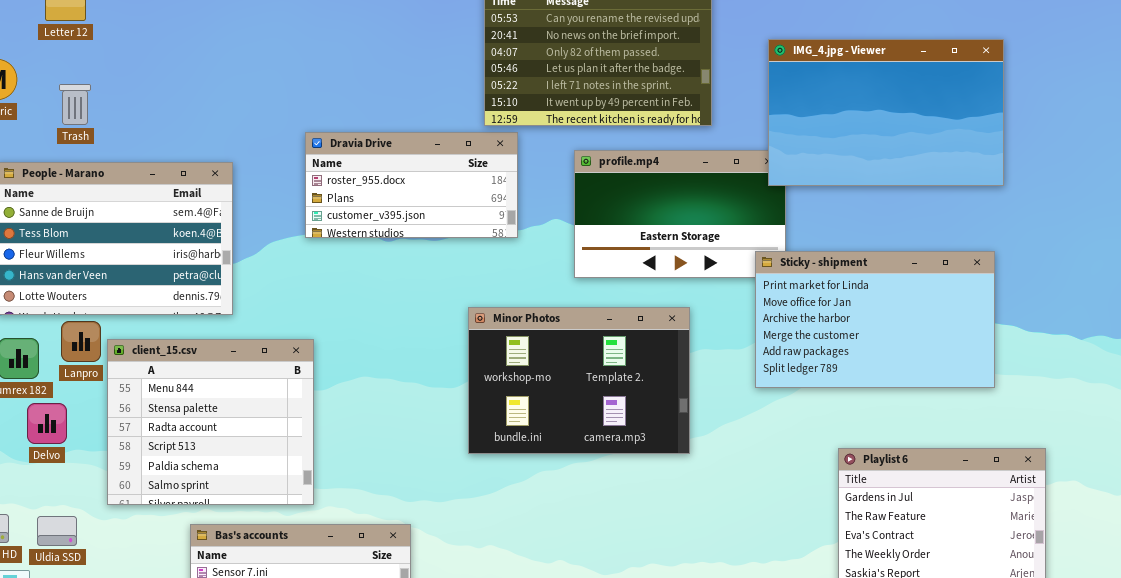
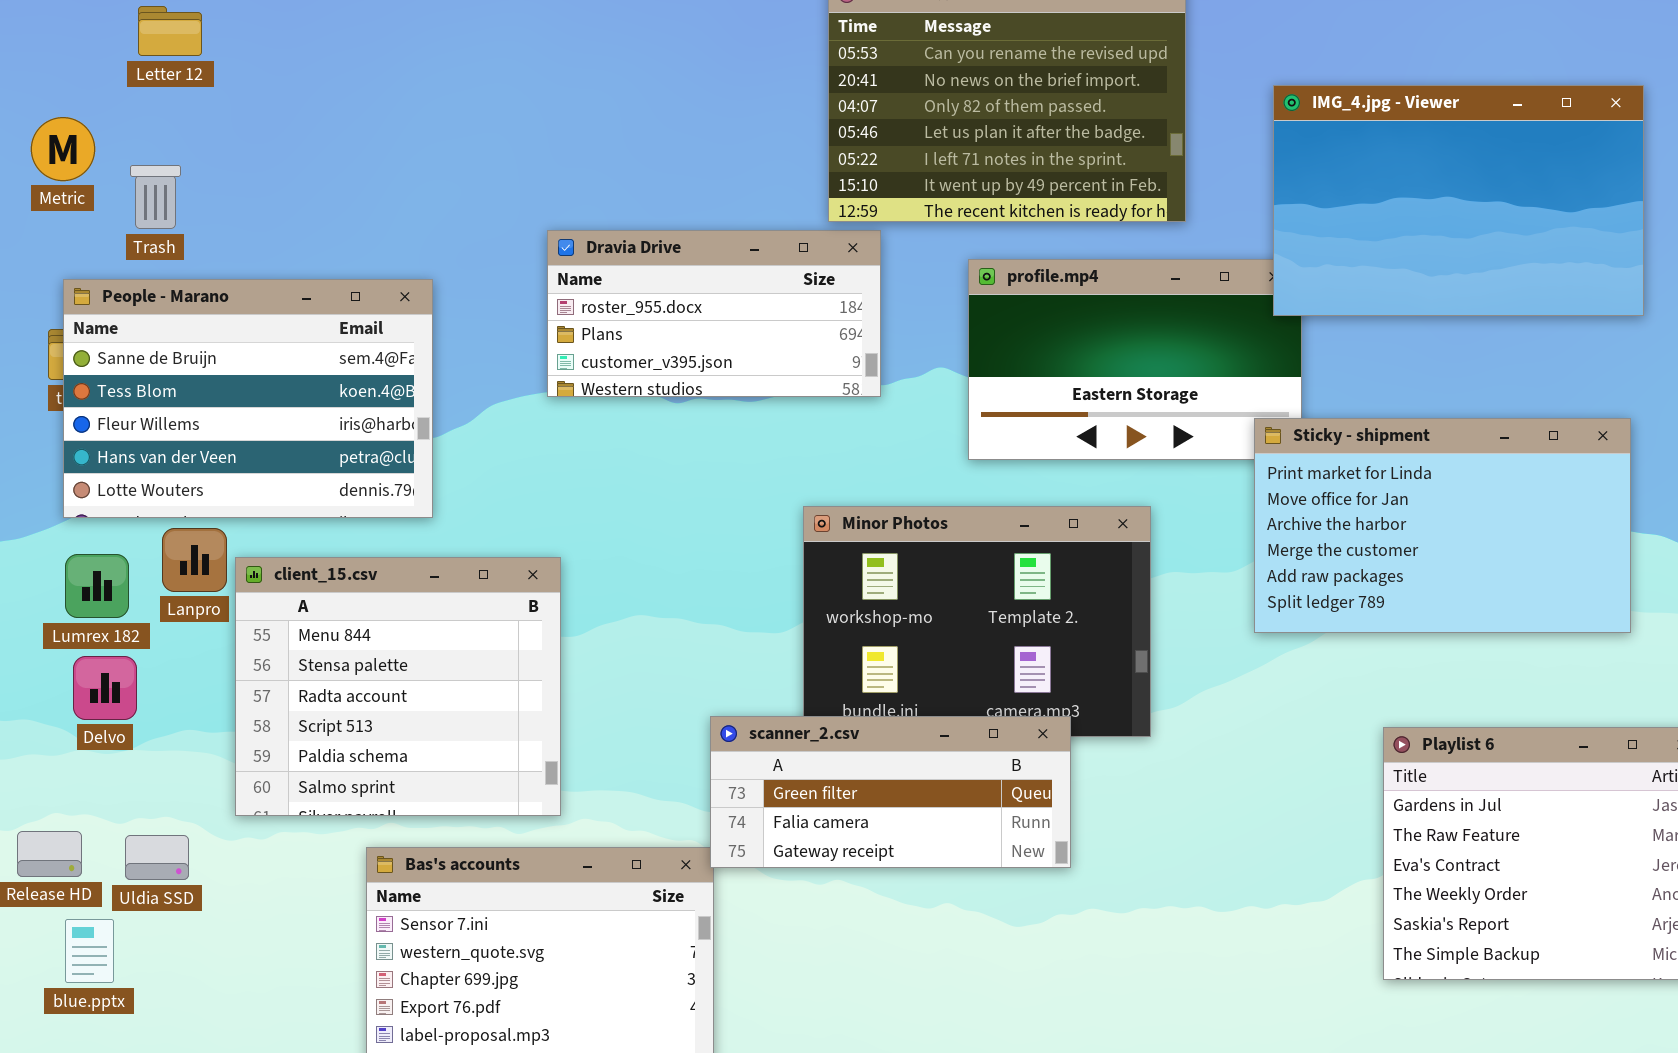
Trash: [59,84,91,125] -> [130,165,181,229], moved
Delvo: [27,403,67,444] -> [73,656,137,720], moved
scanner_2.csv: none -> [710,716,1071,868], opened

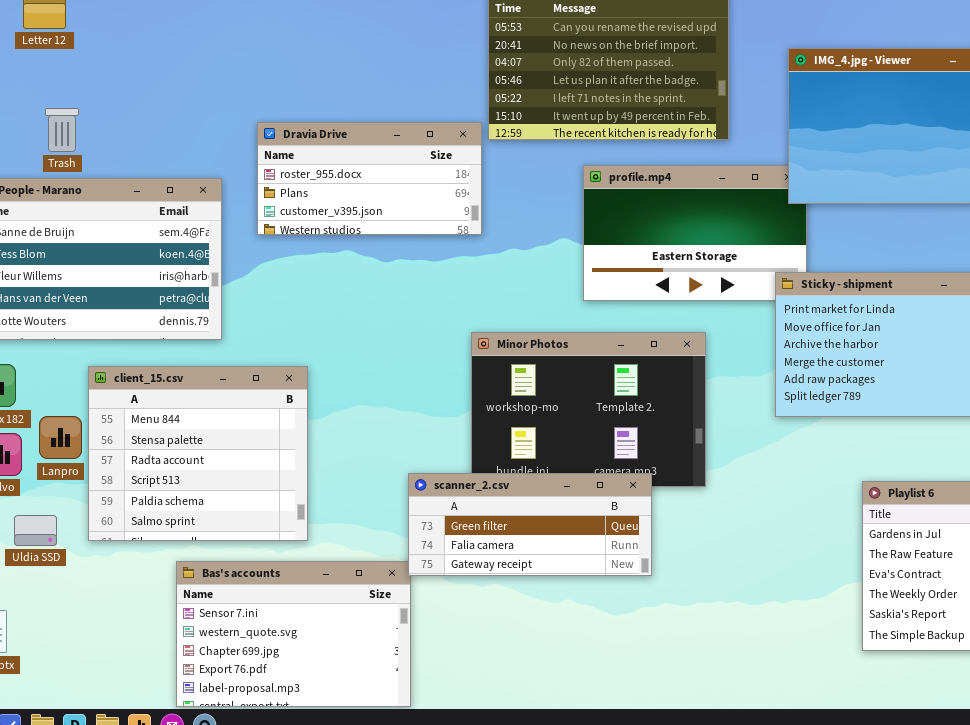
Trash: [130,165,181,229] -> [45,108,79,152], moved
Dravia Drive: [547,230,881,397] -> [257,122,482,235], moved
Lanpro: [162,528,227,592] -> [39,416,82,459], moved
Uldia SSD: [125,835,189,880] -> [14,515,57,546], moved

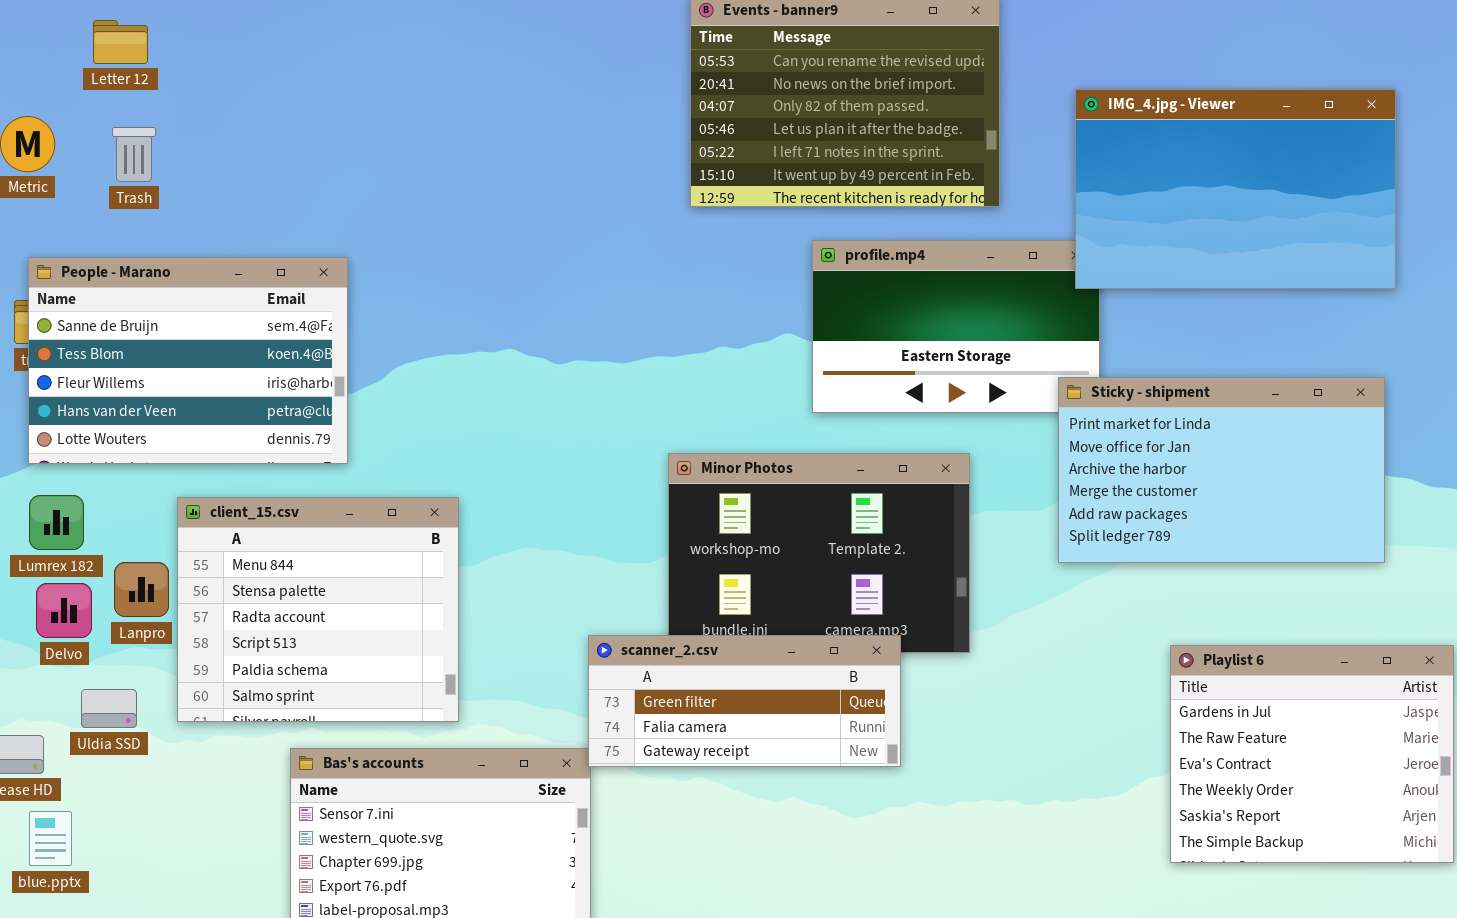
Trash: [45,108,79,152] -> [112,127,156,182], moved
Dravia Drive: [257,122,482,235] -> none, closed

